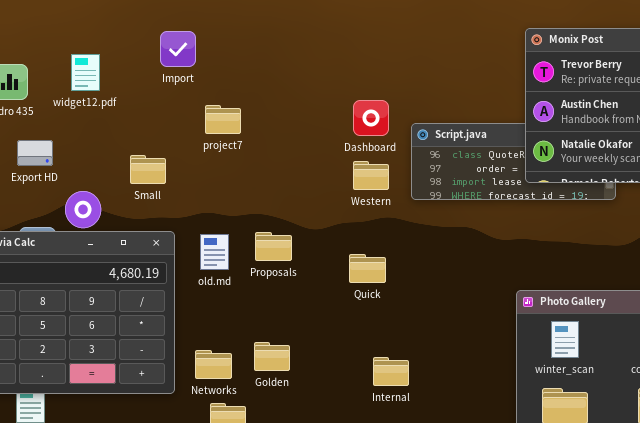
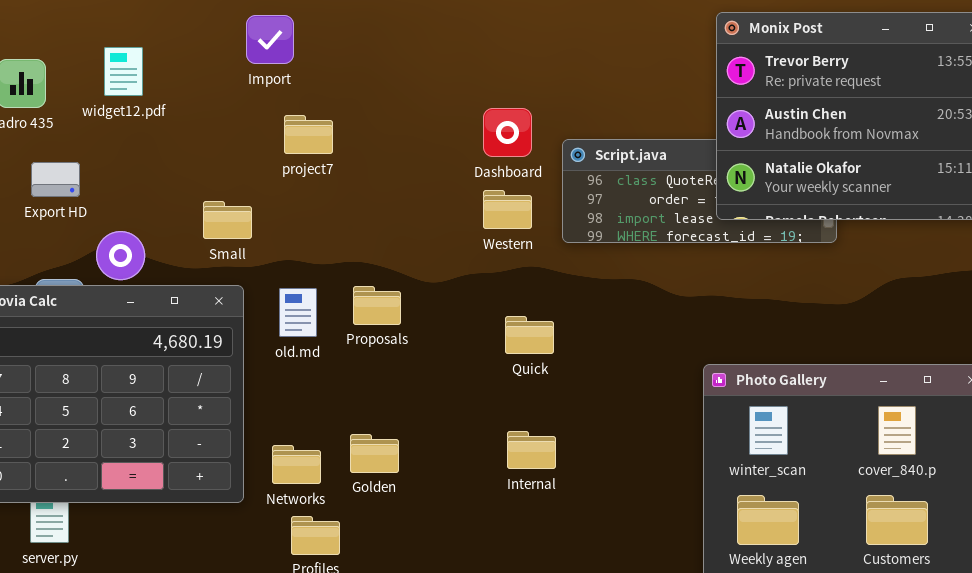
Import: [160,31,196,67] -> [246,15,294,64], moved
Small: [130,155,166,184] -> [203,201,252,239], moved
Quick: [349,254,386,283] -> [505,316,554,354], moved
Internal: [373,357,409,386] -> [507,431,556,469], moved

